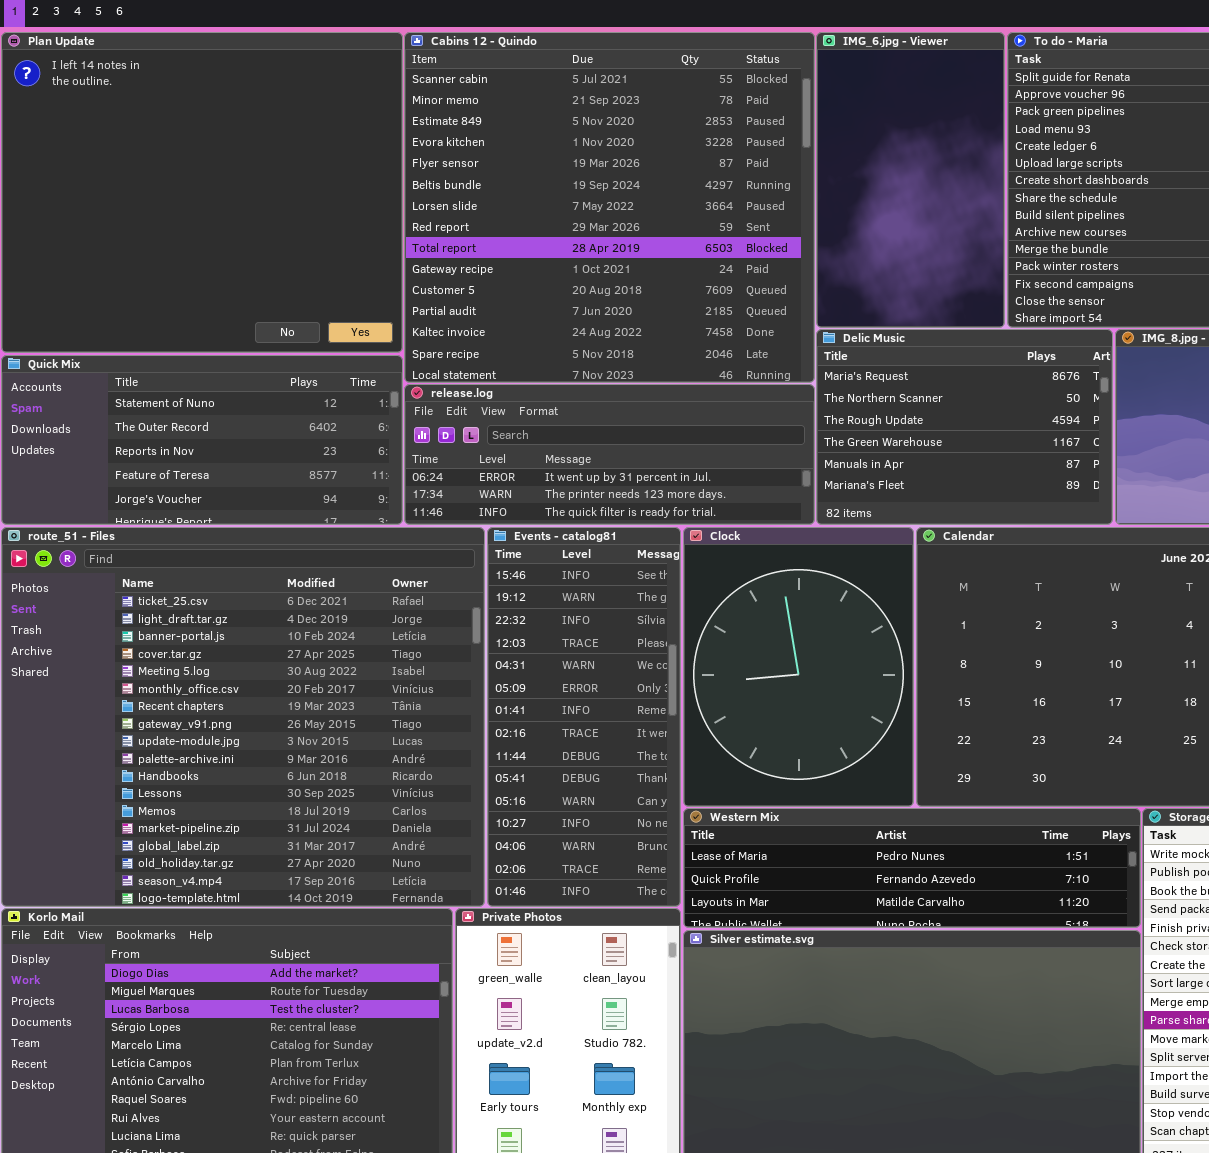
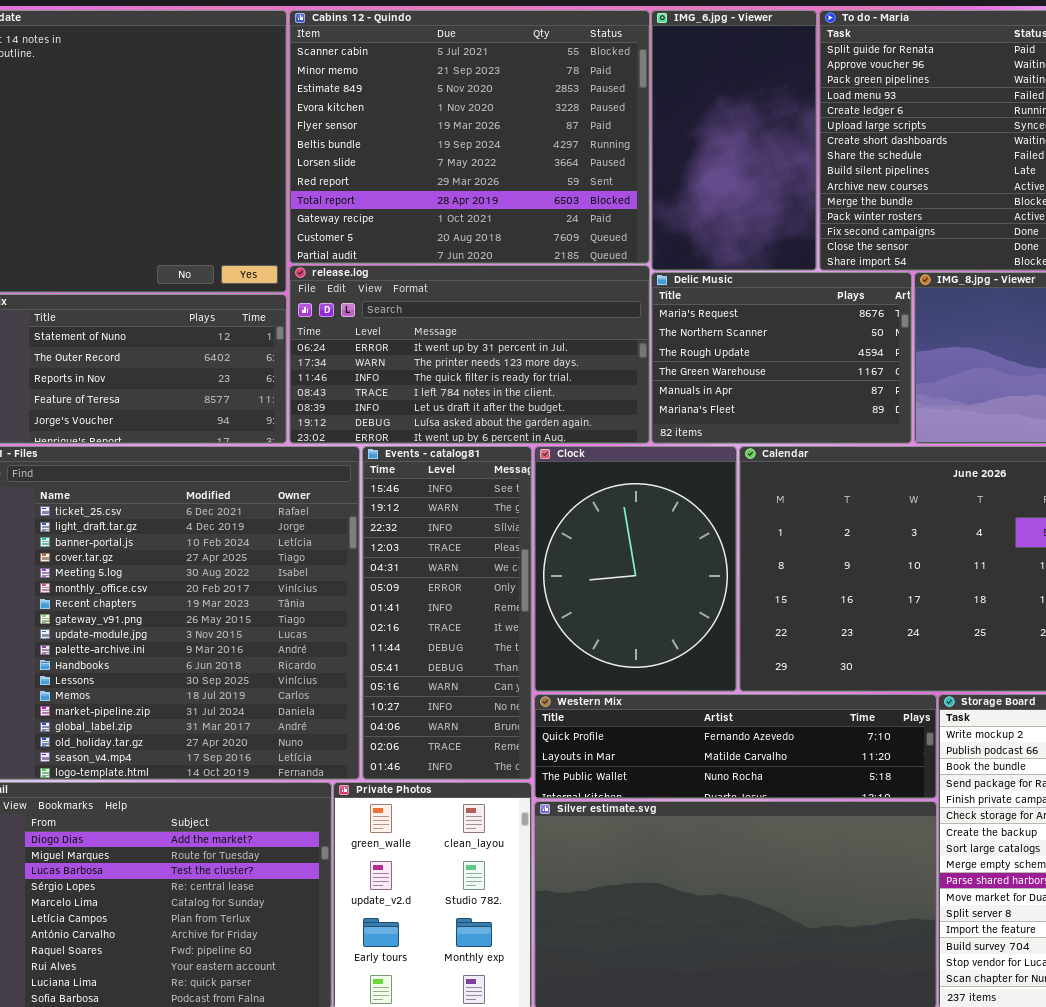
Cabins 12 - Quindo: [404,32,815,383] -> [289,10,650,264], resized
release.log: [404,384,815,525] -> [289,265,650,444], resized
Western Mix: [683,808,1141,928] -> [534,694,937,799], scrolled down 1 row

